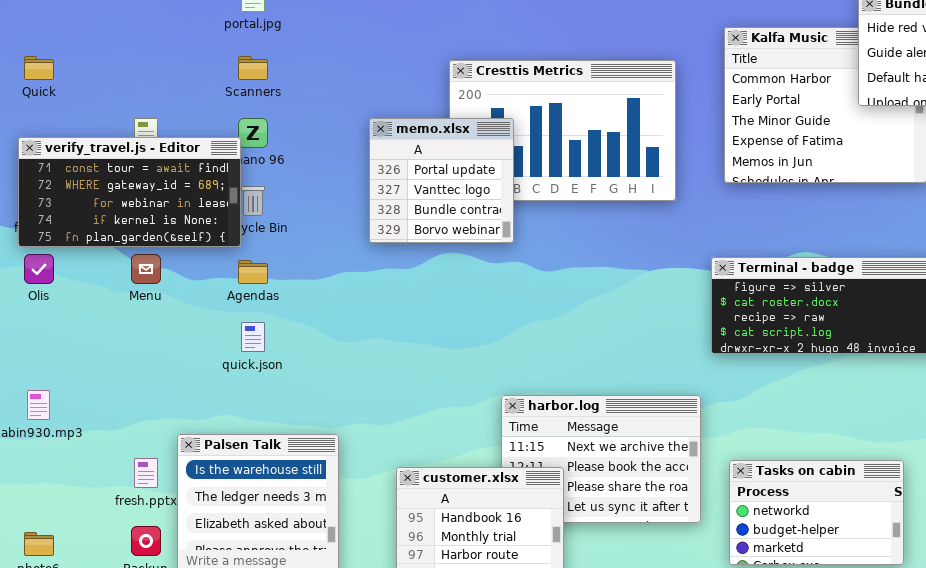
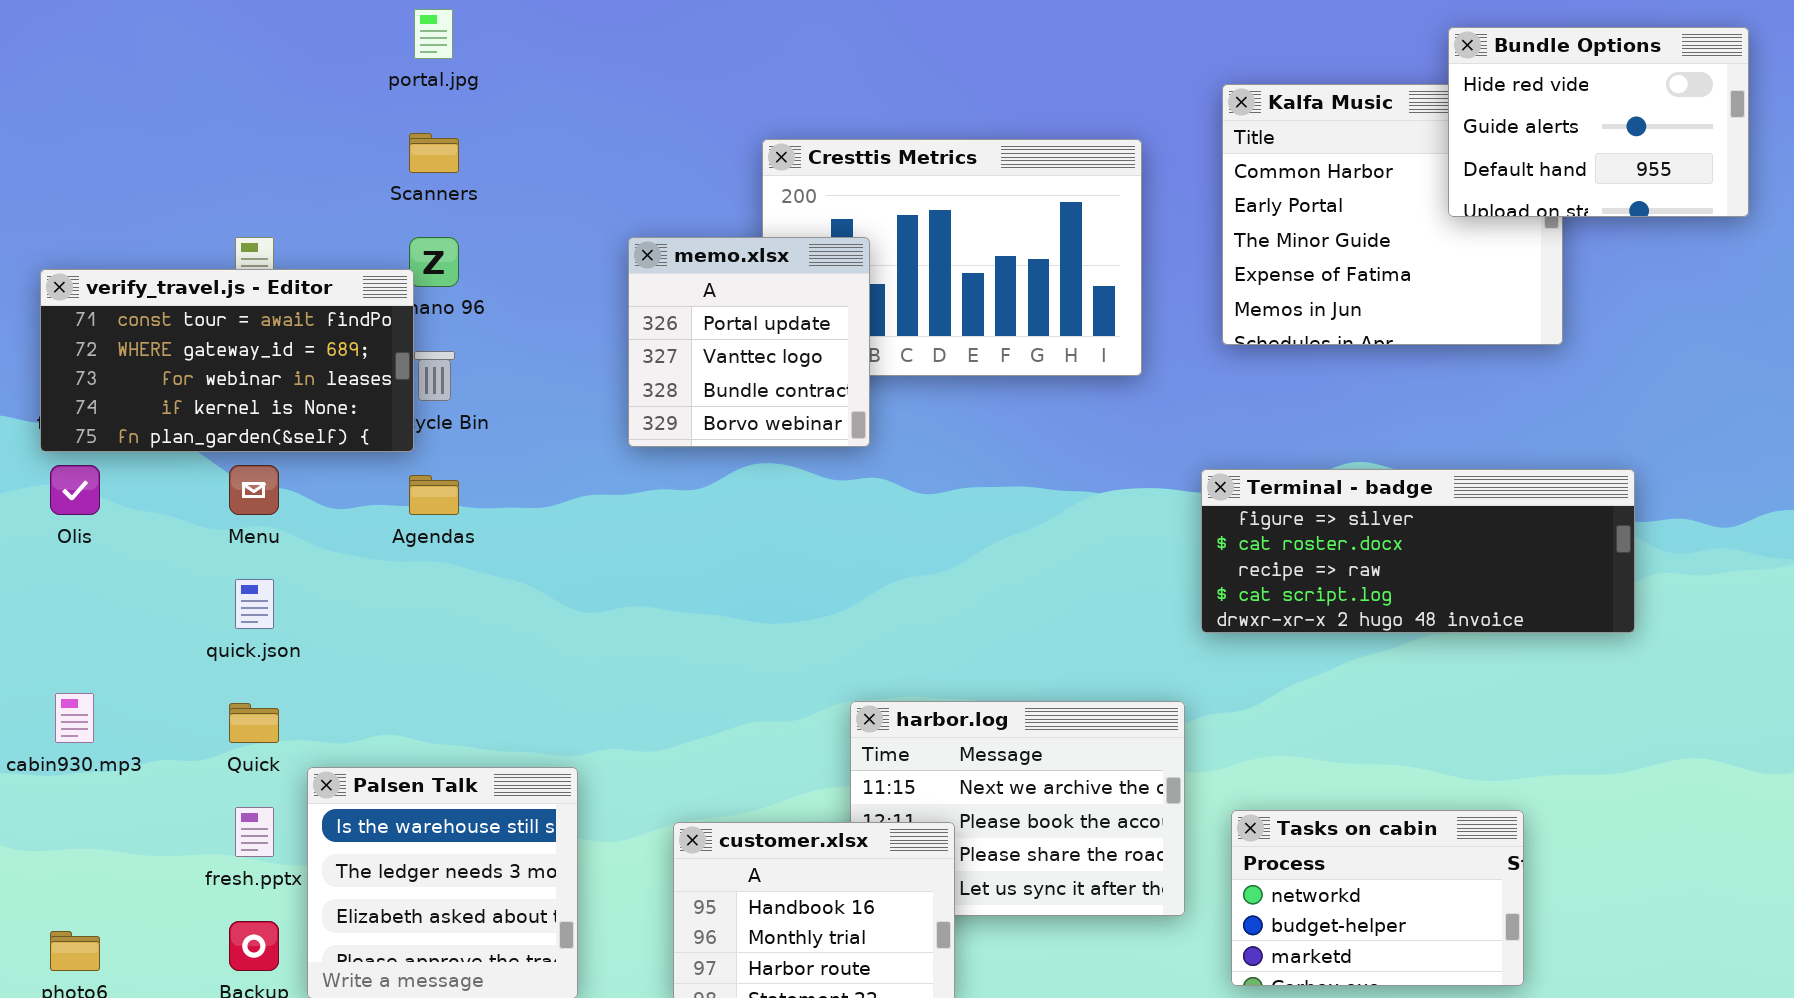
Quick: [24,56,54,80] -> [229,703,279,743], moved
quick.json: [241,322,265,352] -> [235,579,274,629], moved

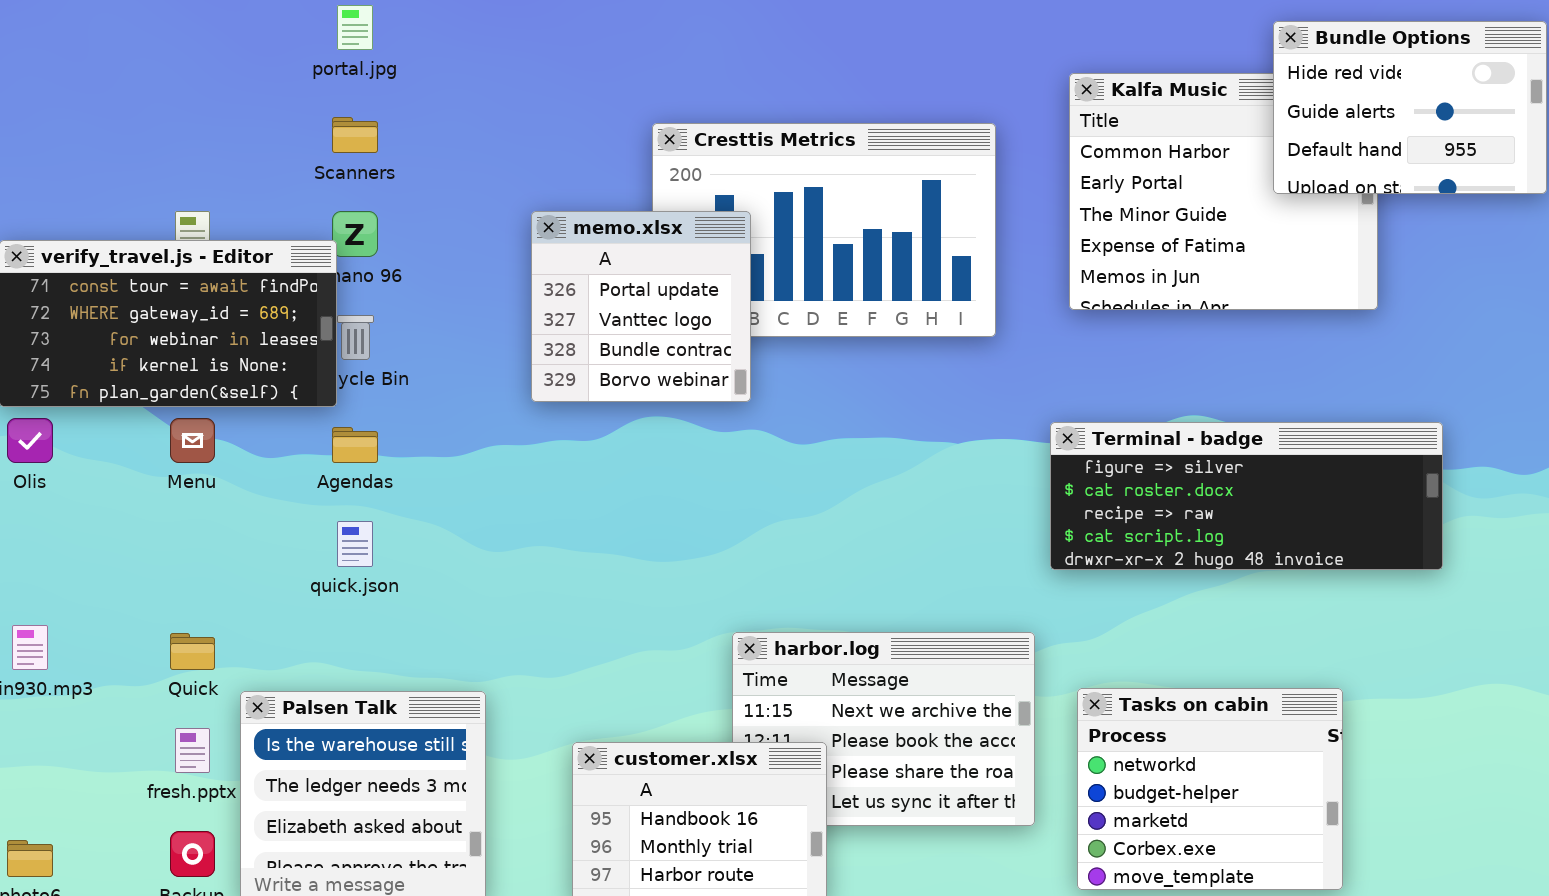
quick.json: [235,579,274,629] -> [337,521,373,567], moved
Tasks on cabin: [1231,810,1524,986] -> [1077,688,1343,890], resized

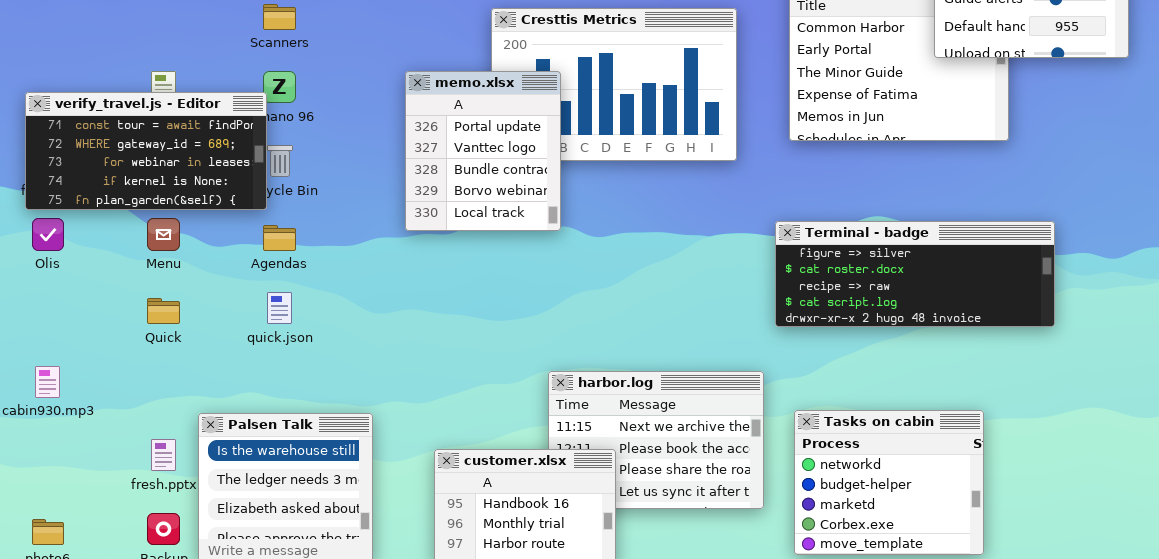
memo.xlsx: [531,211,751,402] -> [405,71,561,231], resized
Quick: [170,633,215,670] -> [147,298,180,324], moved

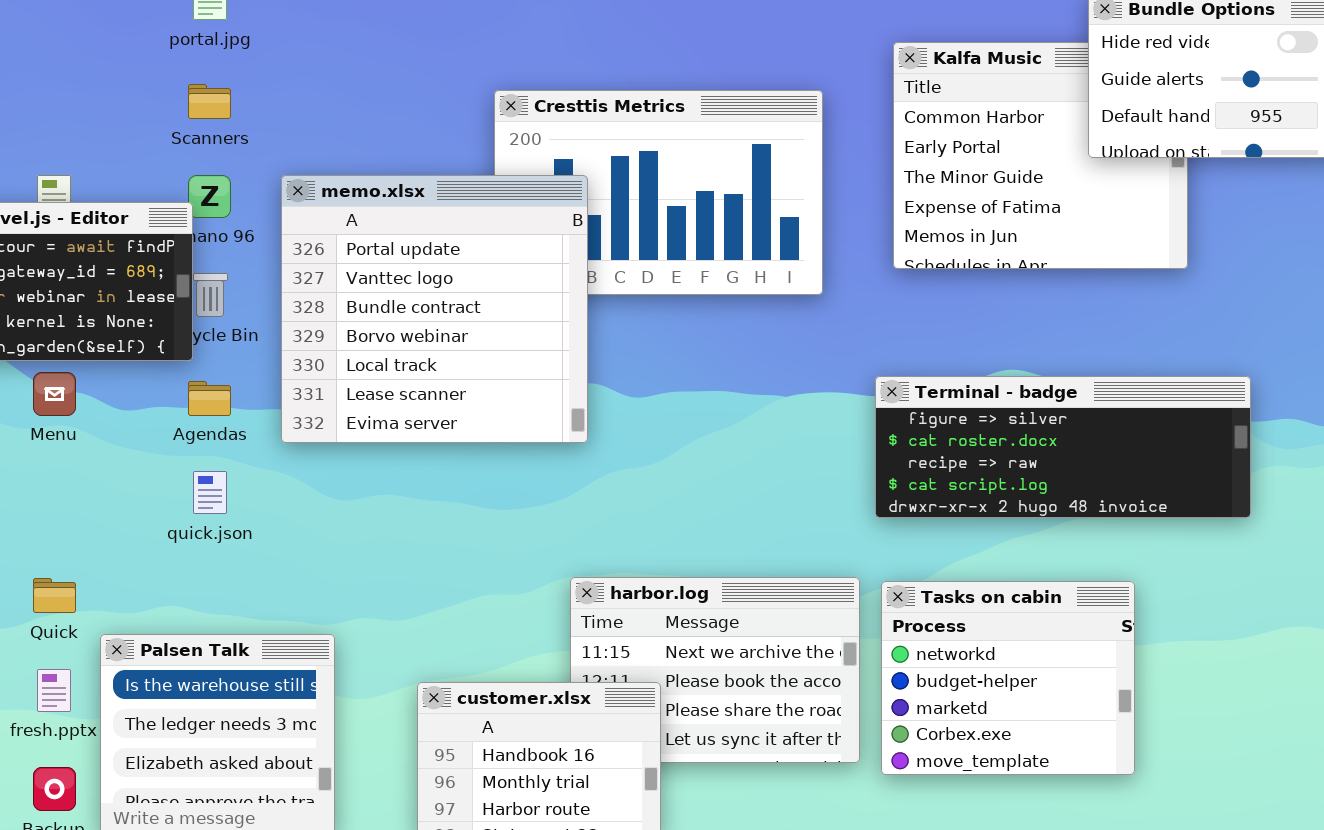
memo.xlsx: [405,71,561,231] -> [281,175,588,443], resized
Quick: [147,298,180,324] -> [33,578,76,613], moved
Tasks on cabin: [794,410,984,555] -> [881,581,1135,775], moved

